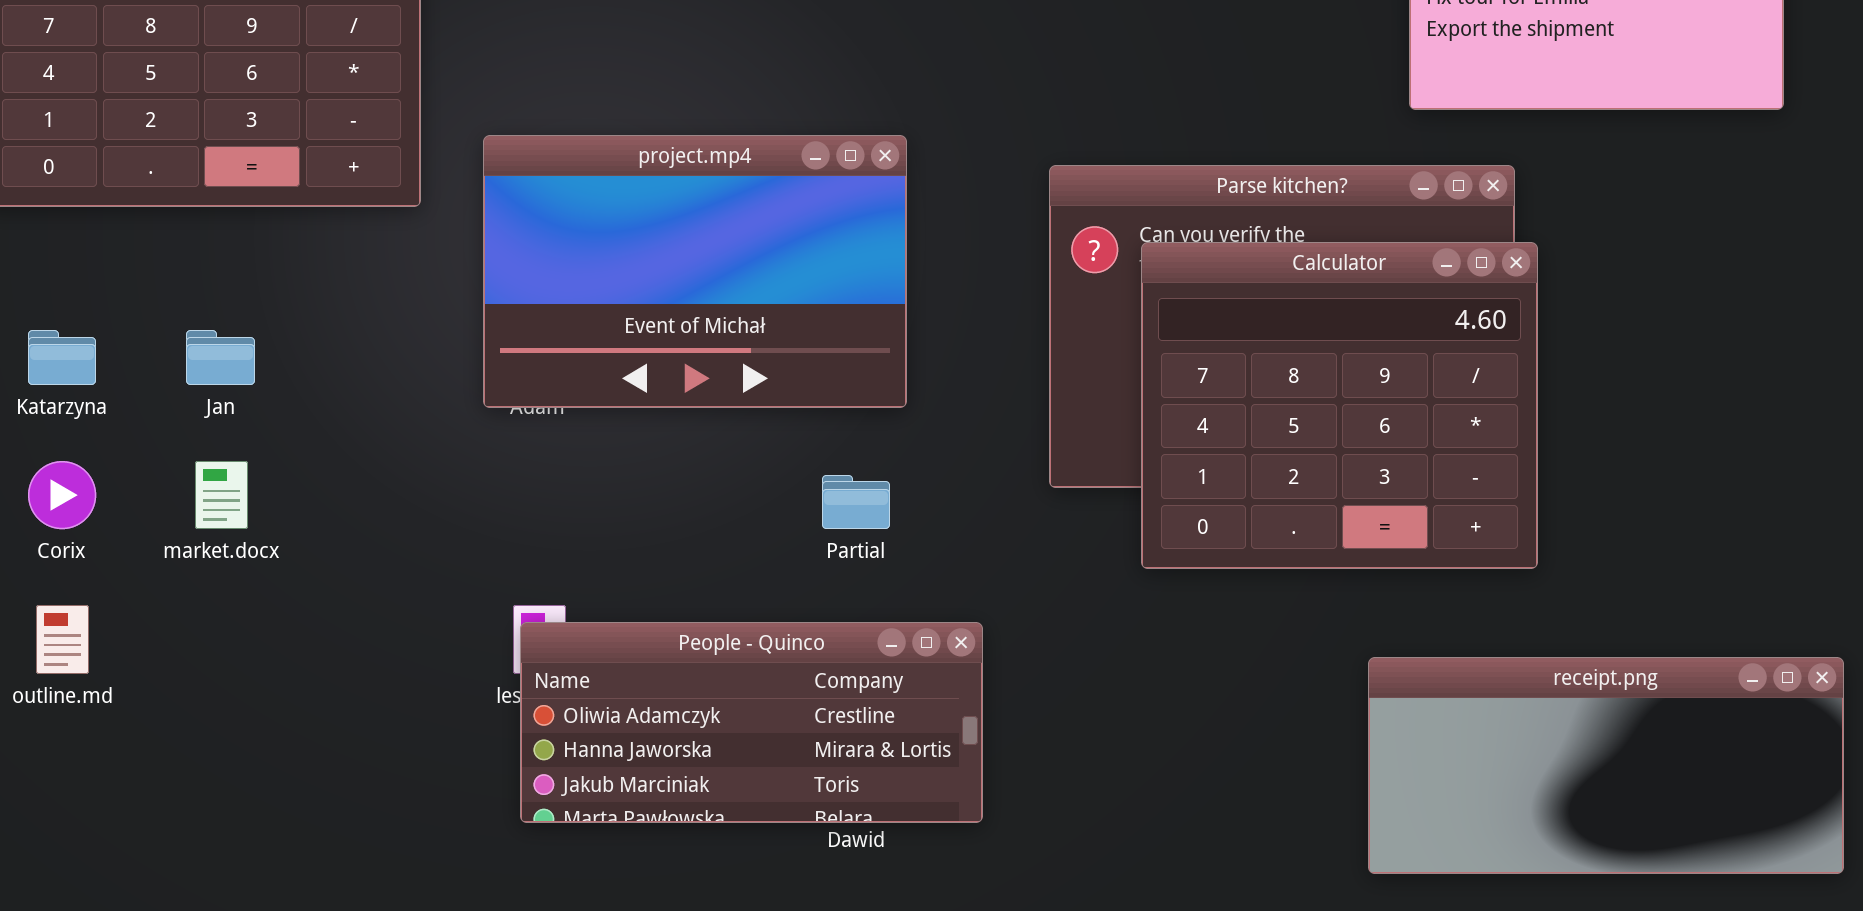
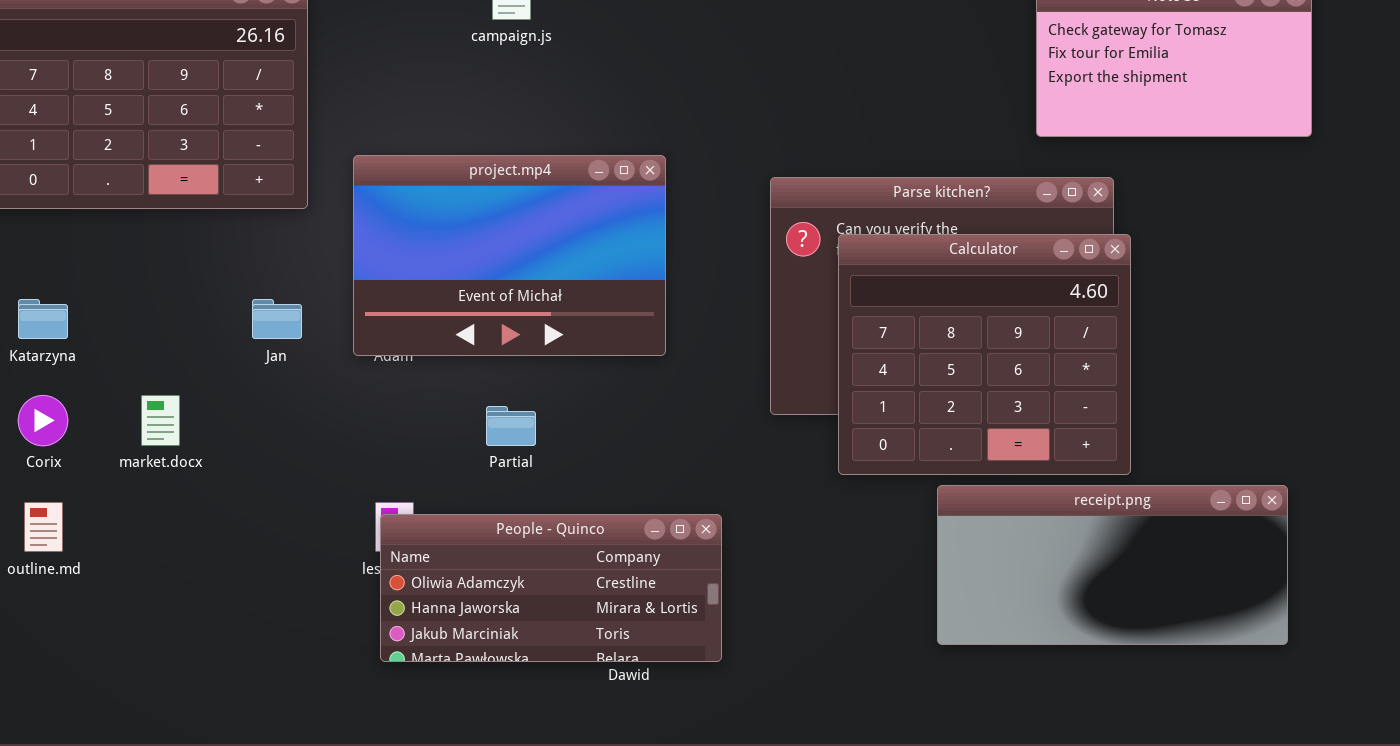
Jan: [186,330,255,385] -> [252,299,302,339], moved
Partial: [822,475,890,529] -> [486,406,536,446], moved
receipt.png: [1368,657,1844,874] -> [937,485,1288,645], moved

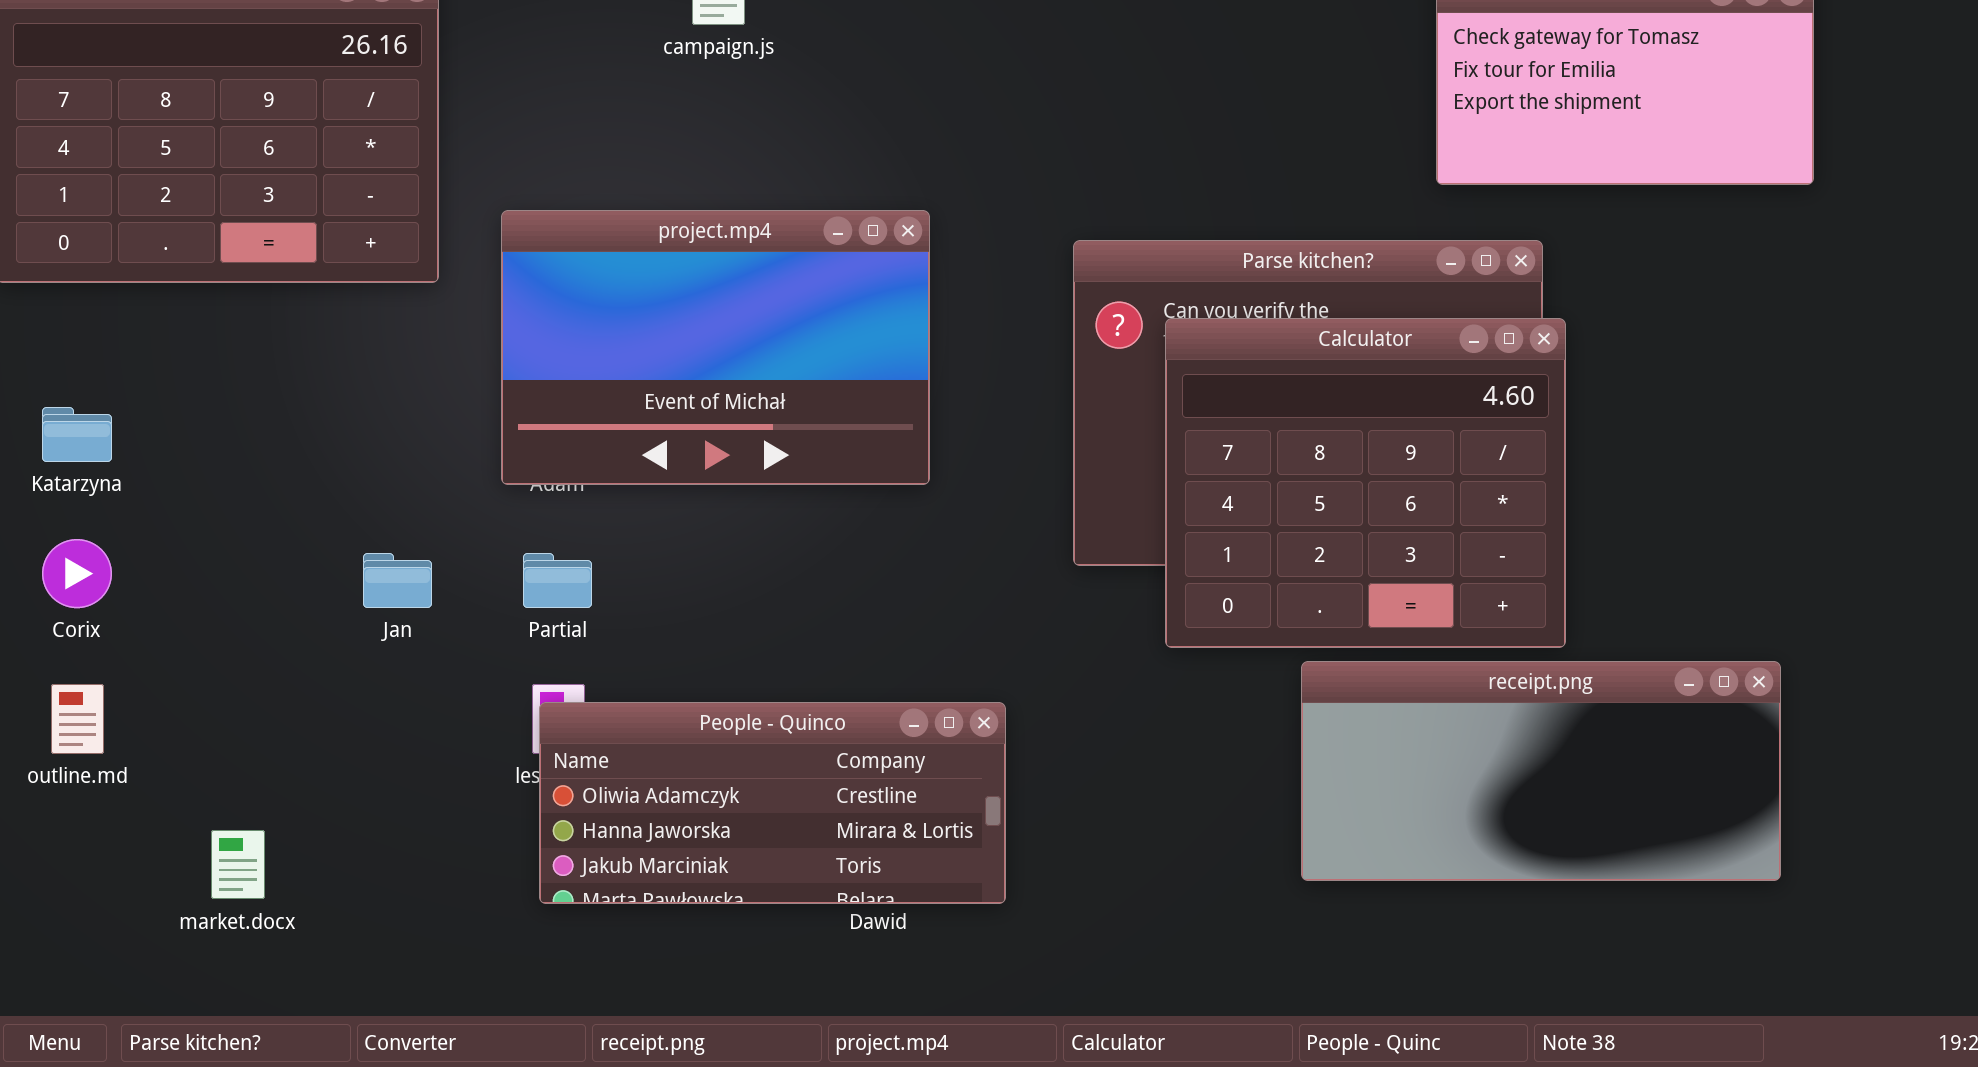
Jan: [252,299,302,339] -> [363,553,432,608], moved
market.docx: [141,395,180,446] -> [211,830,265,899], moved
Partial: [486,406,536,446] -> [523,553,592,608], moved

